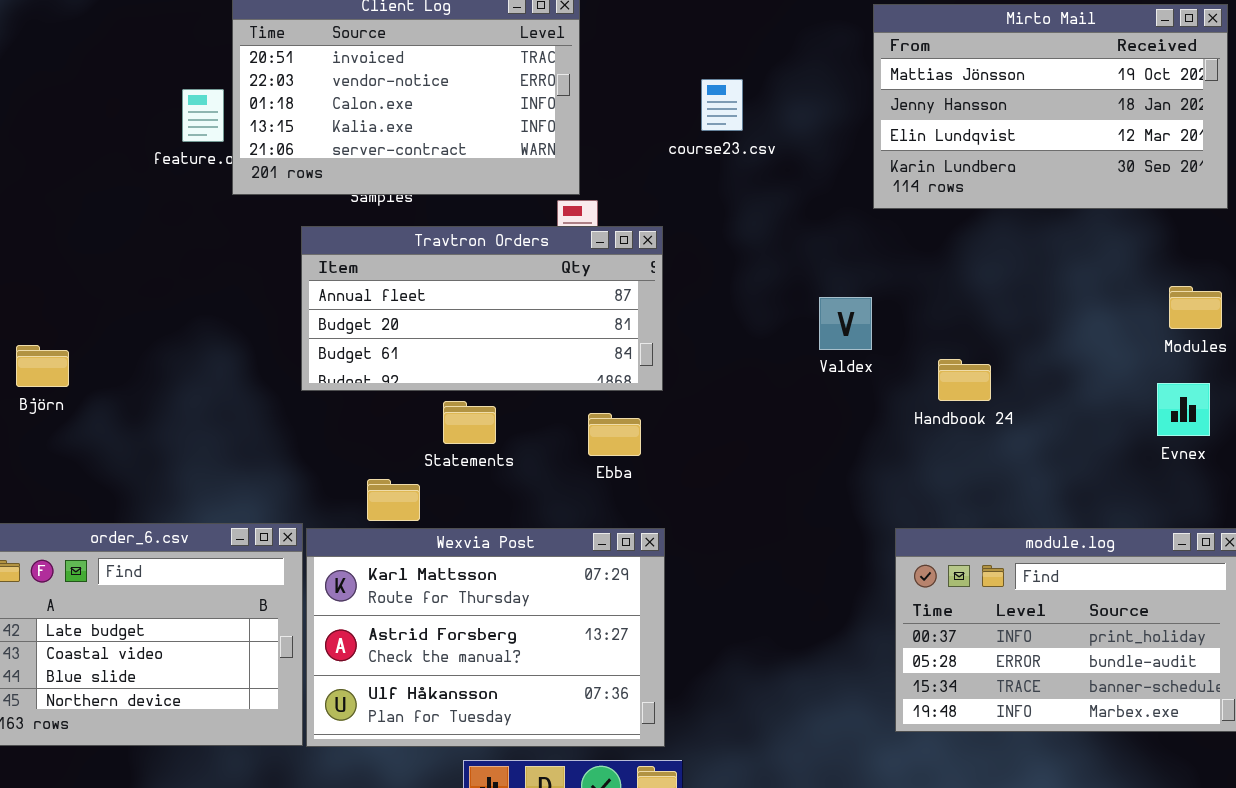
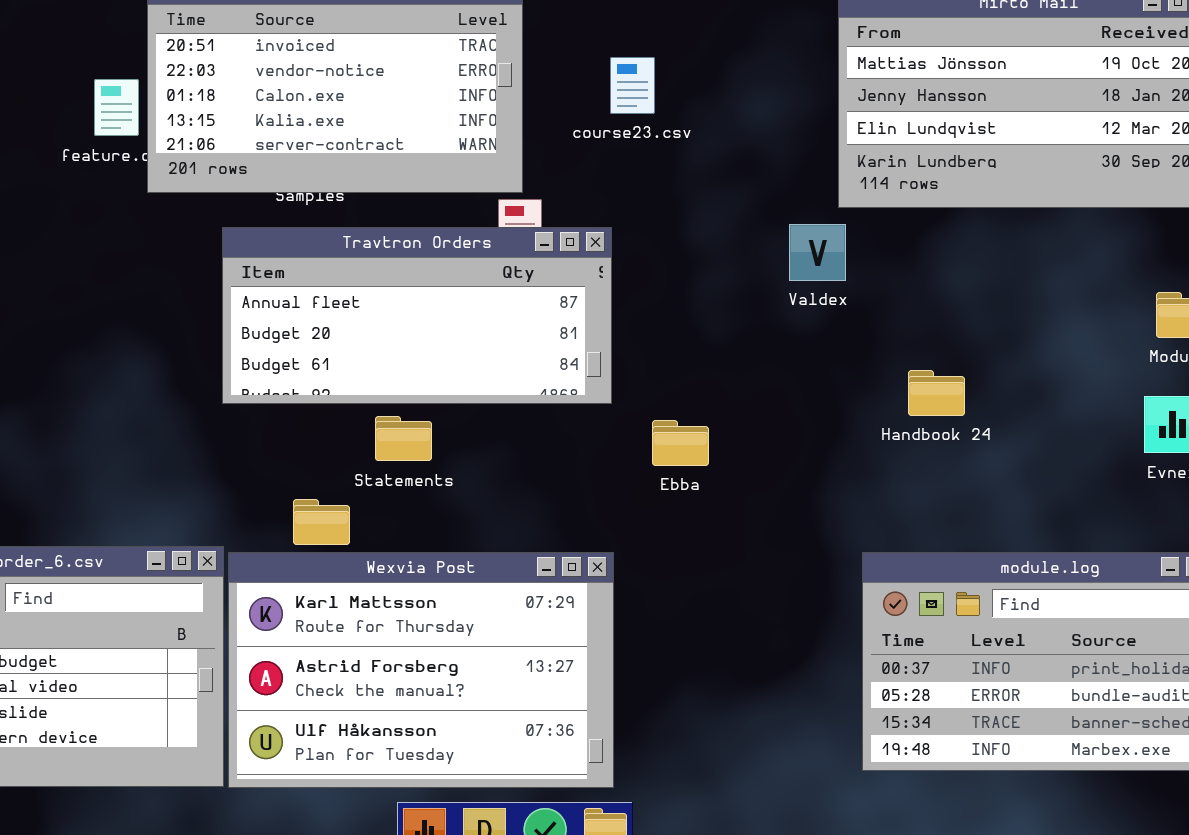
course23.csv: [701,79,743,131] -> [610,57,655,114], moved
Valdex: [819,297,872,350] -> [789,224,846,281], moved
Ebba: [588,413,641,456] -> [652,420,709,466], moved

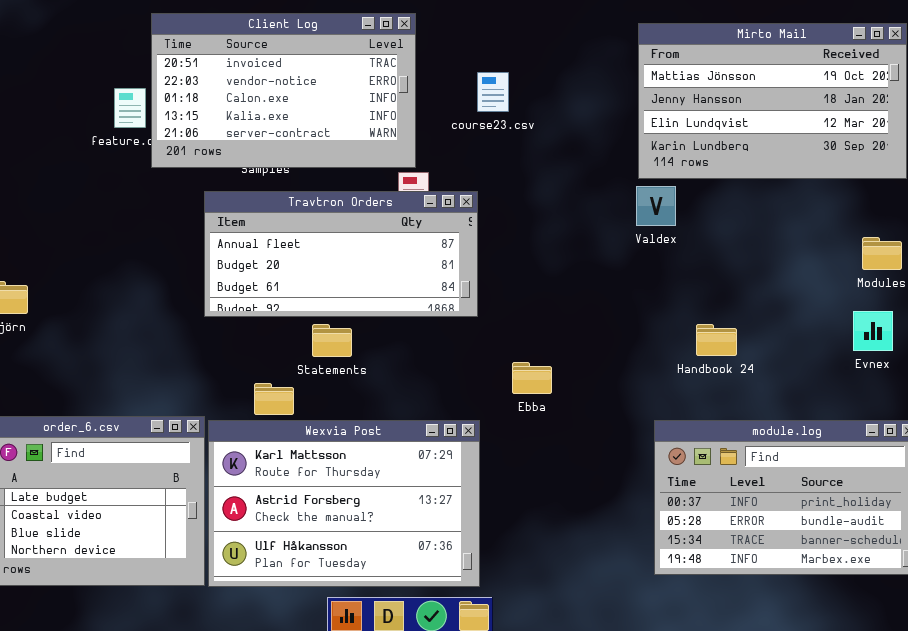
Valdex: [789,224,846,281] -> [636,186,676,226], moved
Handbook 24: [908,370,965,416] -> [696,324,737,356], moved
Ebba: [652,420,709,466] -> [512,362,552,394], moved

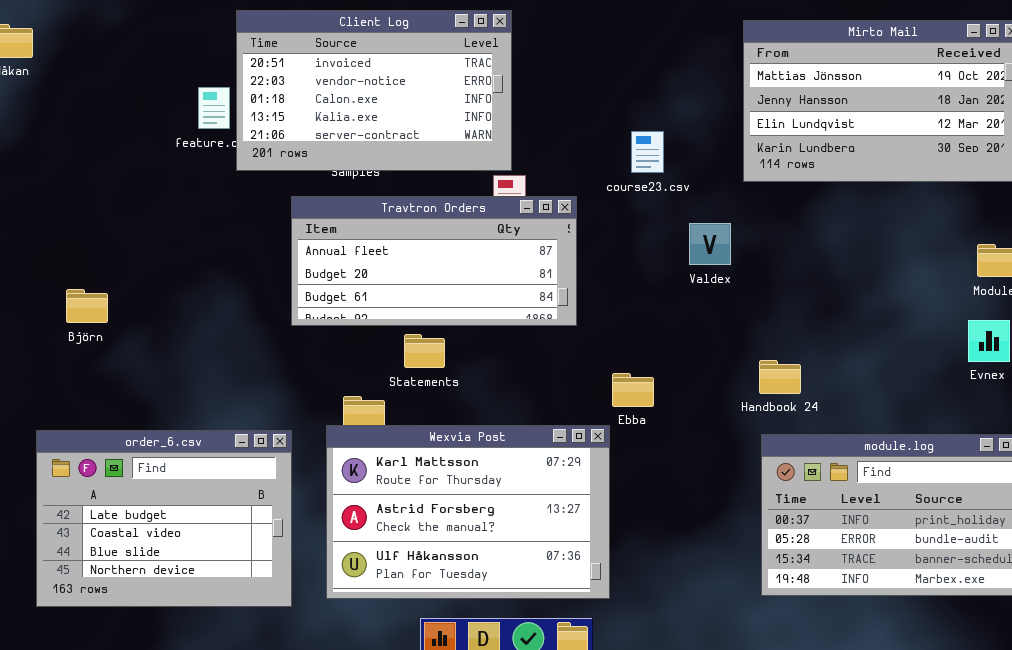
course23.csv: [477,72,509,112] -> [631,131,664,173], moved
Valdex: [636,186,676,226] -> [689,223,731,265], moved
Handbook 24: [696,324,737,356] -> [759,360,801,394], moved
Wexvia Post: [208,420,480,587] -> [326,425,610,599], moved

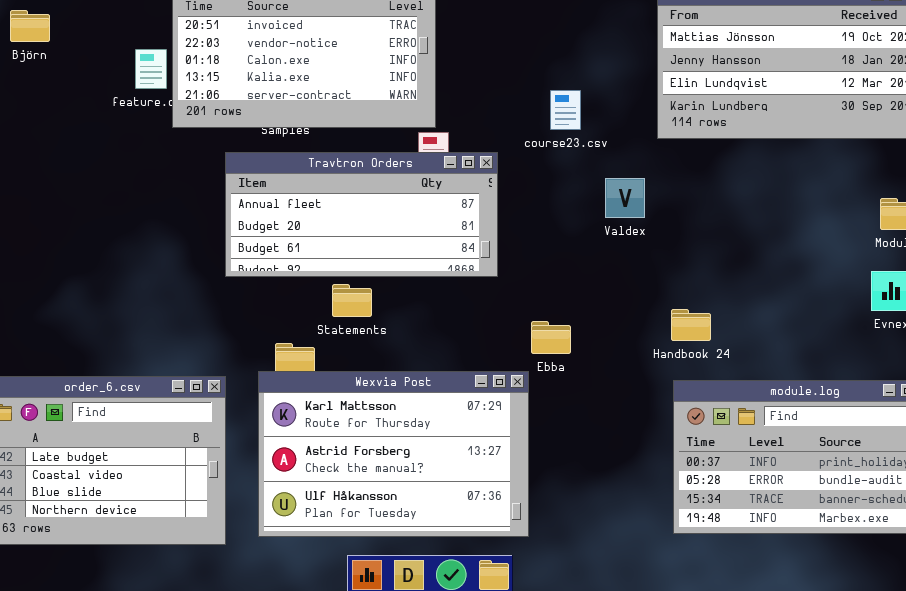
Björn: [66,289,108,323] -> [10,10,50,42], moved

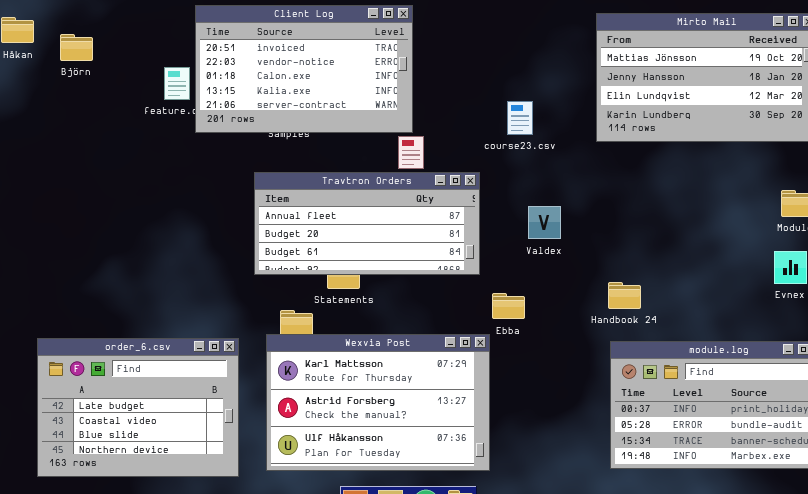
Travtron Orders: [225,152,498,277] -> [254,172,480,275], moved
Valdex: [605,178,645,218] -> [528,206,561,239], moved

